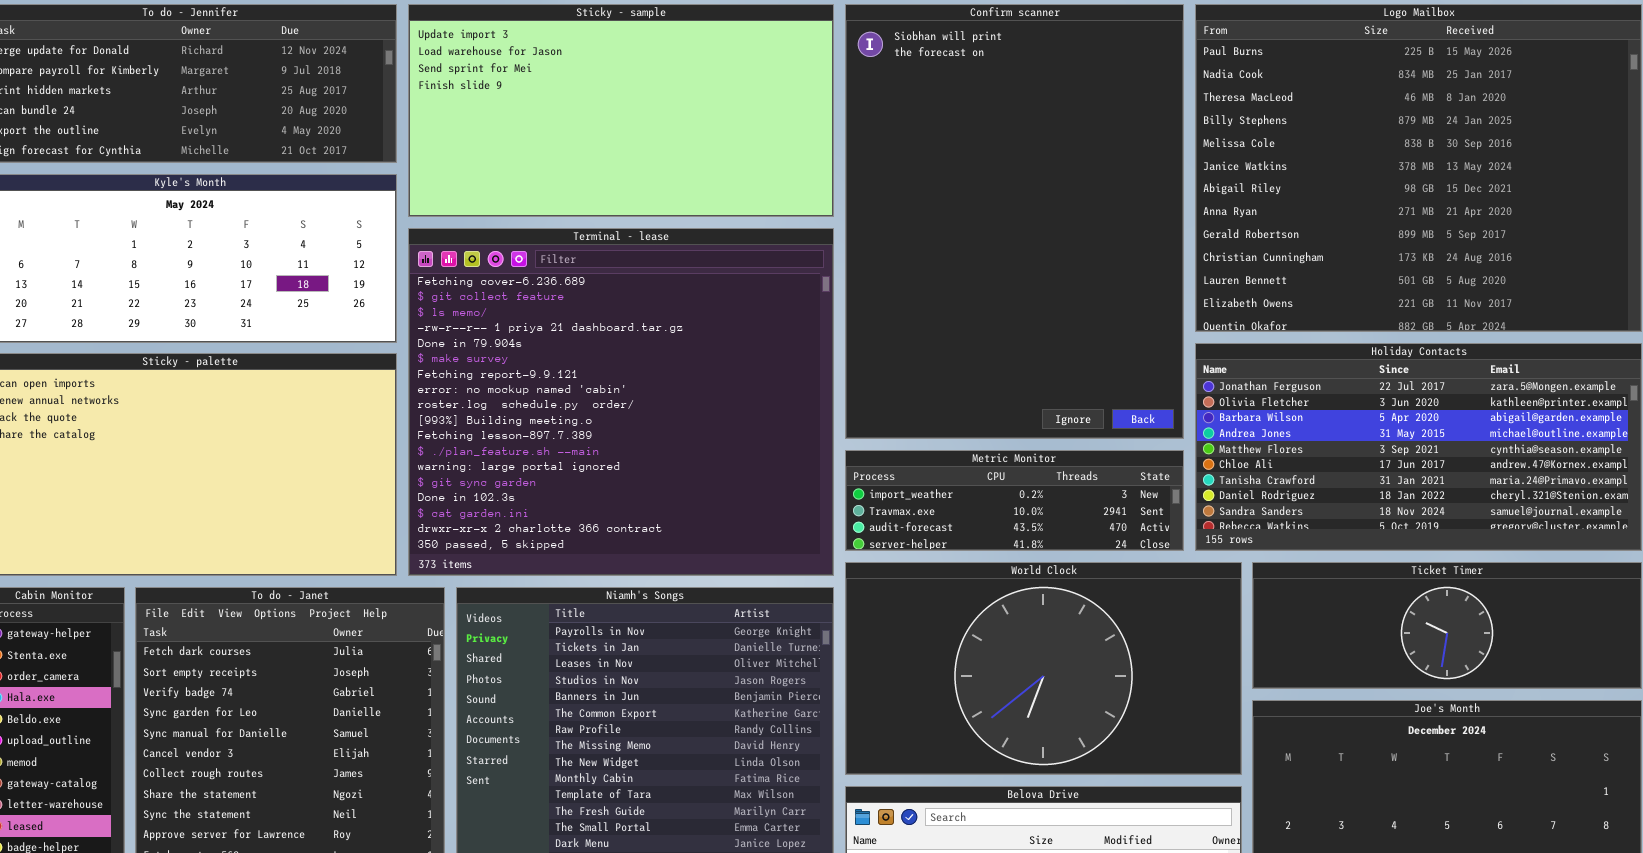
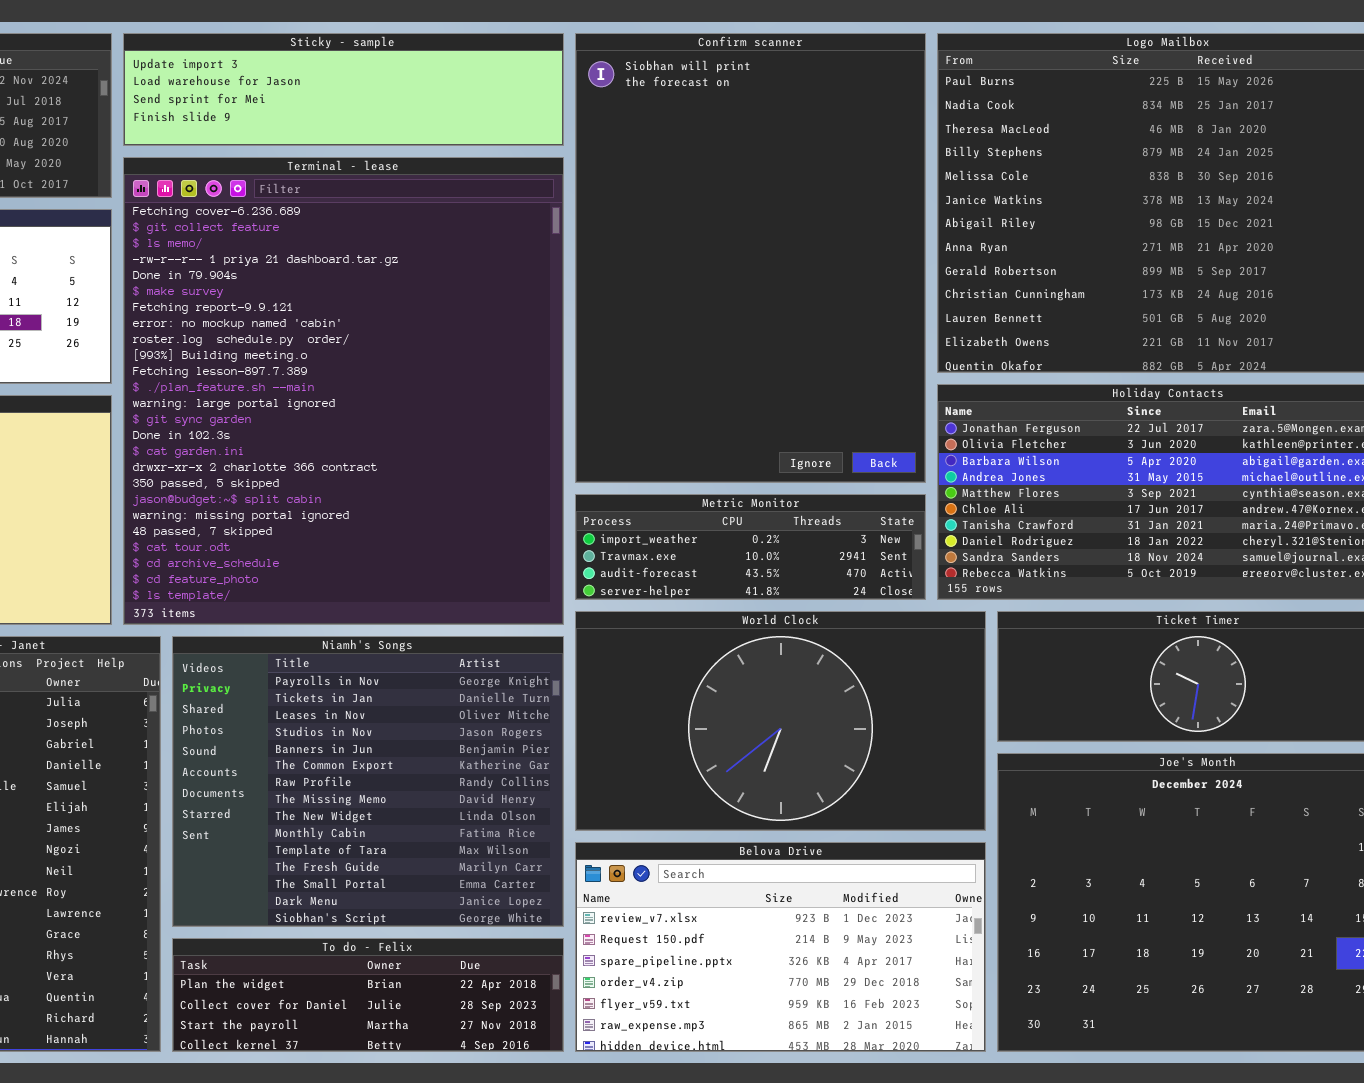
Sticky - sample: [408,4,834,217] -> [123,33,564,146], resized
Terminal - lease: [408,228,834,576] -> [123,157,564,625], resized

